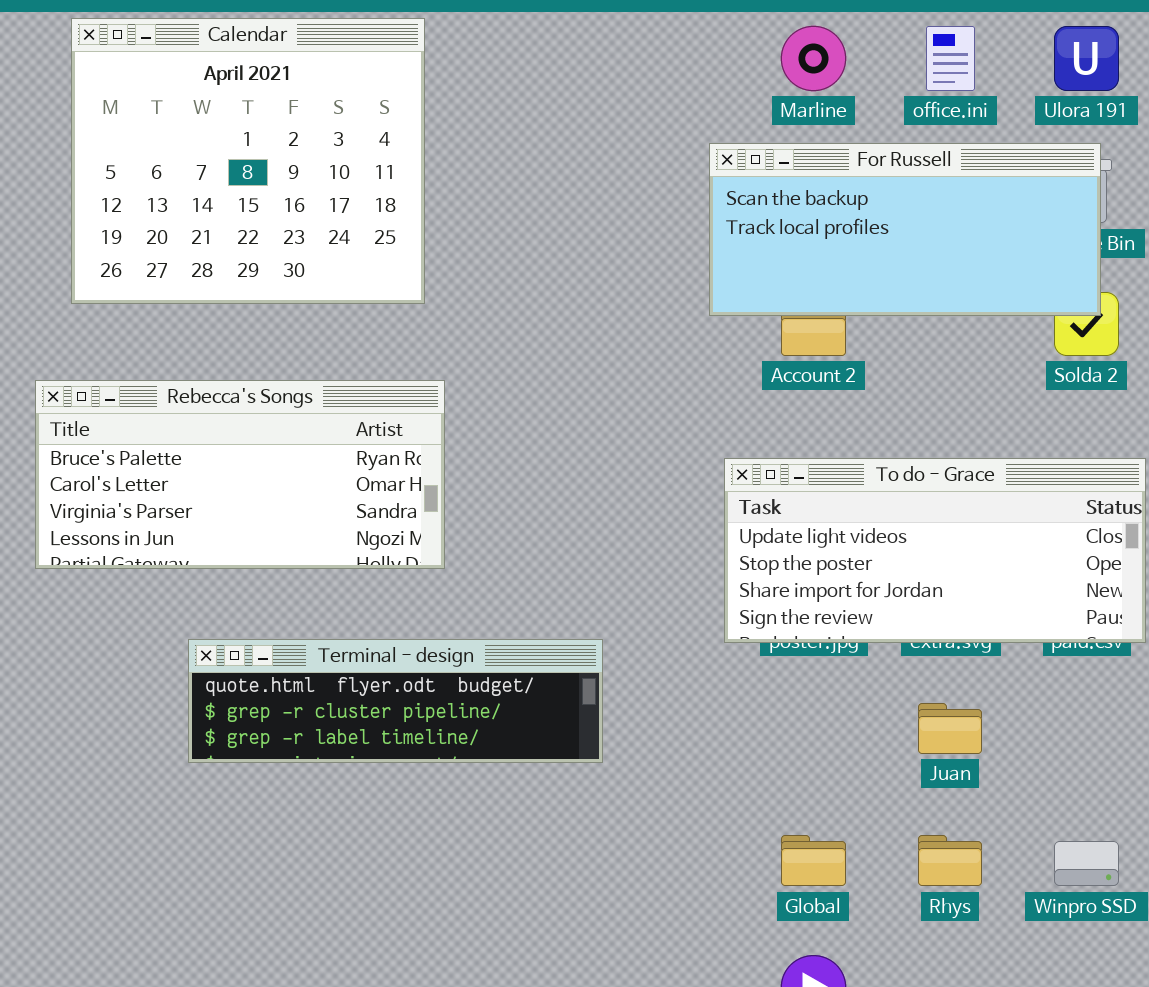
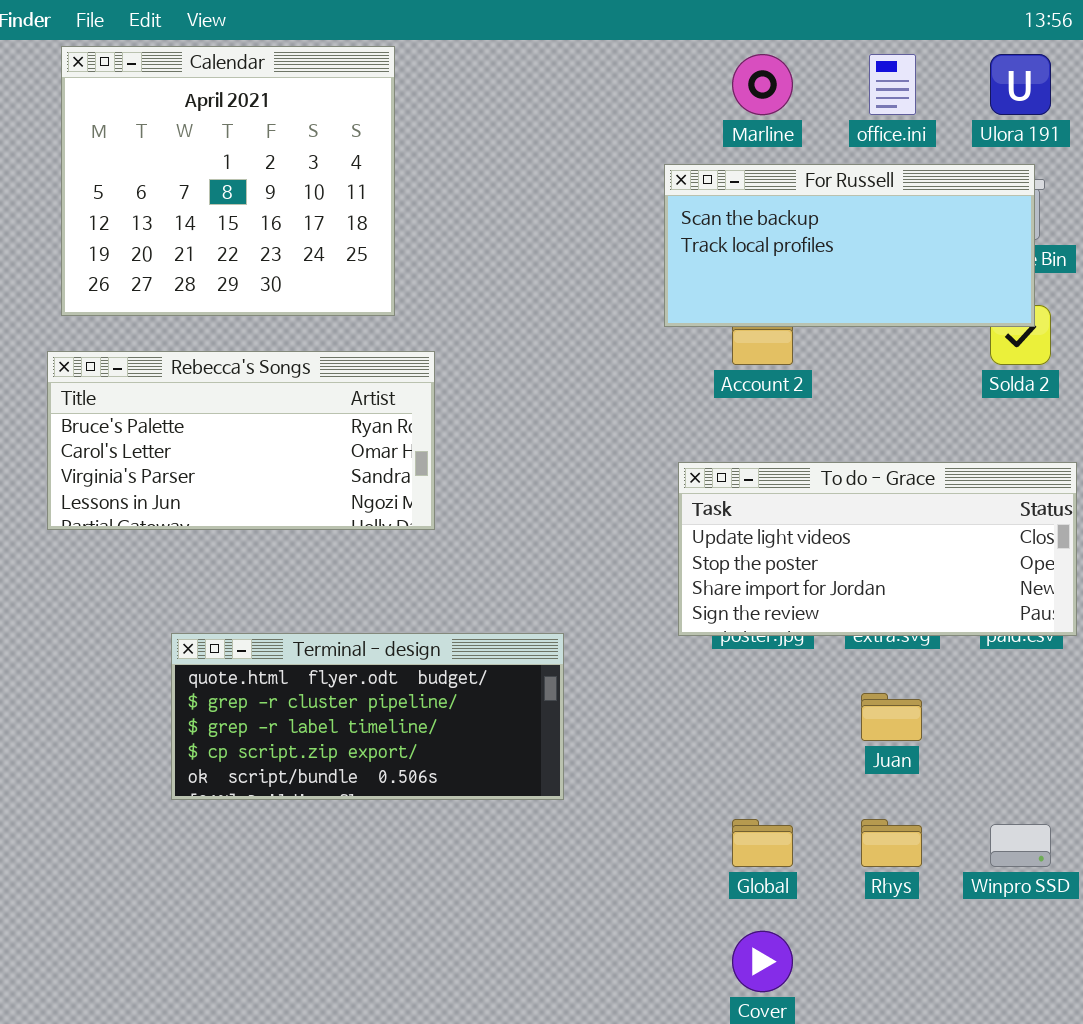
Rebecca's Songs: [35,380,445,569] -> [47,351,435,530], moved
Terminal - design: [188,639,603,763] -> [171,633,564,800], resized

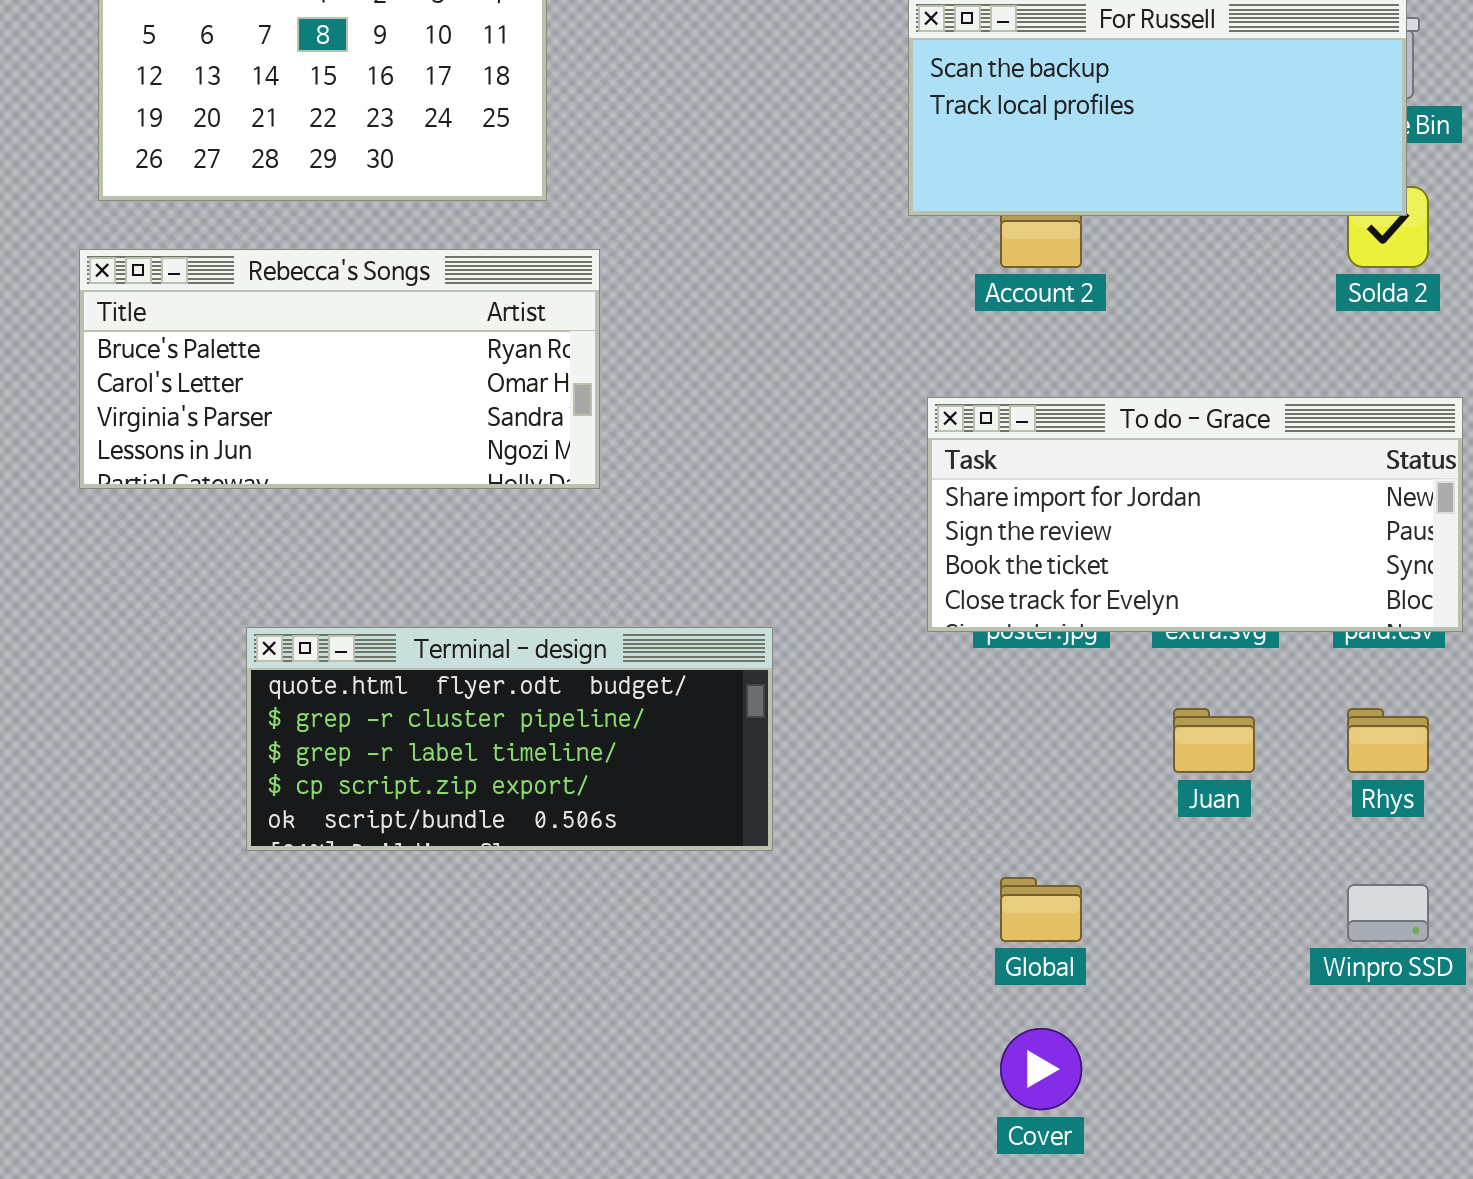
To do - Grace: [678,462,1077,636] -> [927,397,1463,632], scrolled down 2 rows
Rhys: [861,819,922,867] -> [1347,708,1429,773], moved

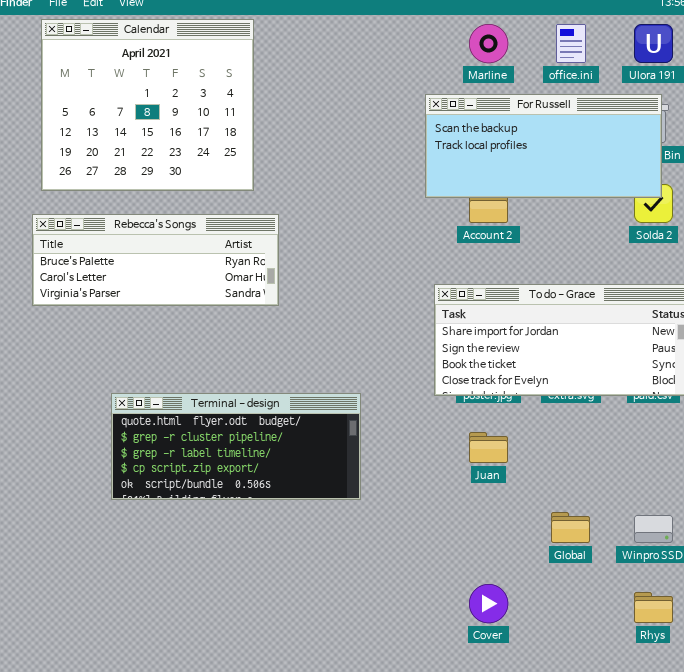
Rebecca's Songs: [79,249,600,489] -> [32,214,279,306], resized
Juan: [1173,708,1255,773] -> [469,432,508,463], moved
Rhys: [1347,708,1429,773] -> [634,592,673,623], moved
Global: [1000,877,1082,942] -> [551,512,590,543], moved

